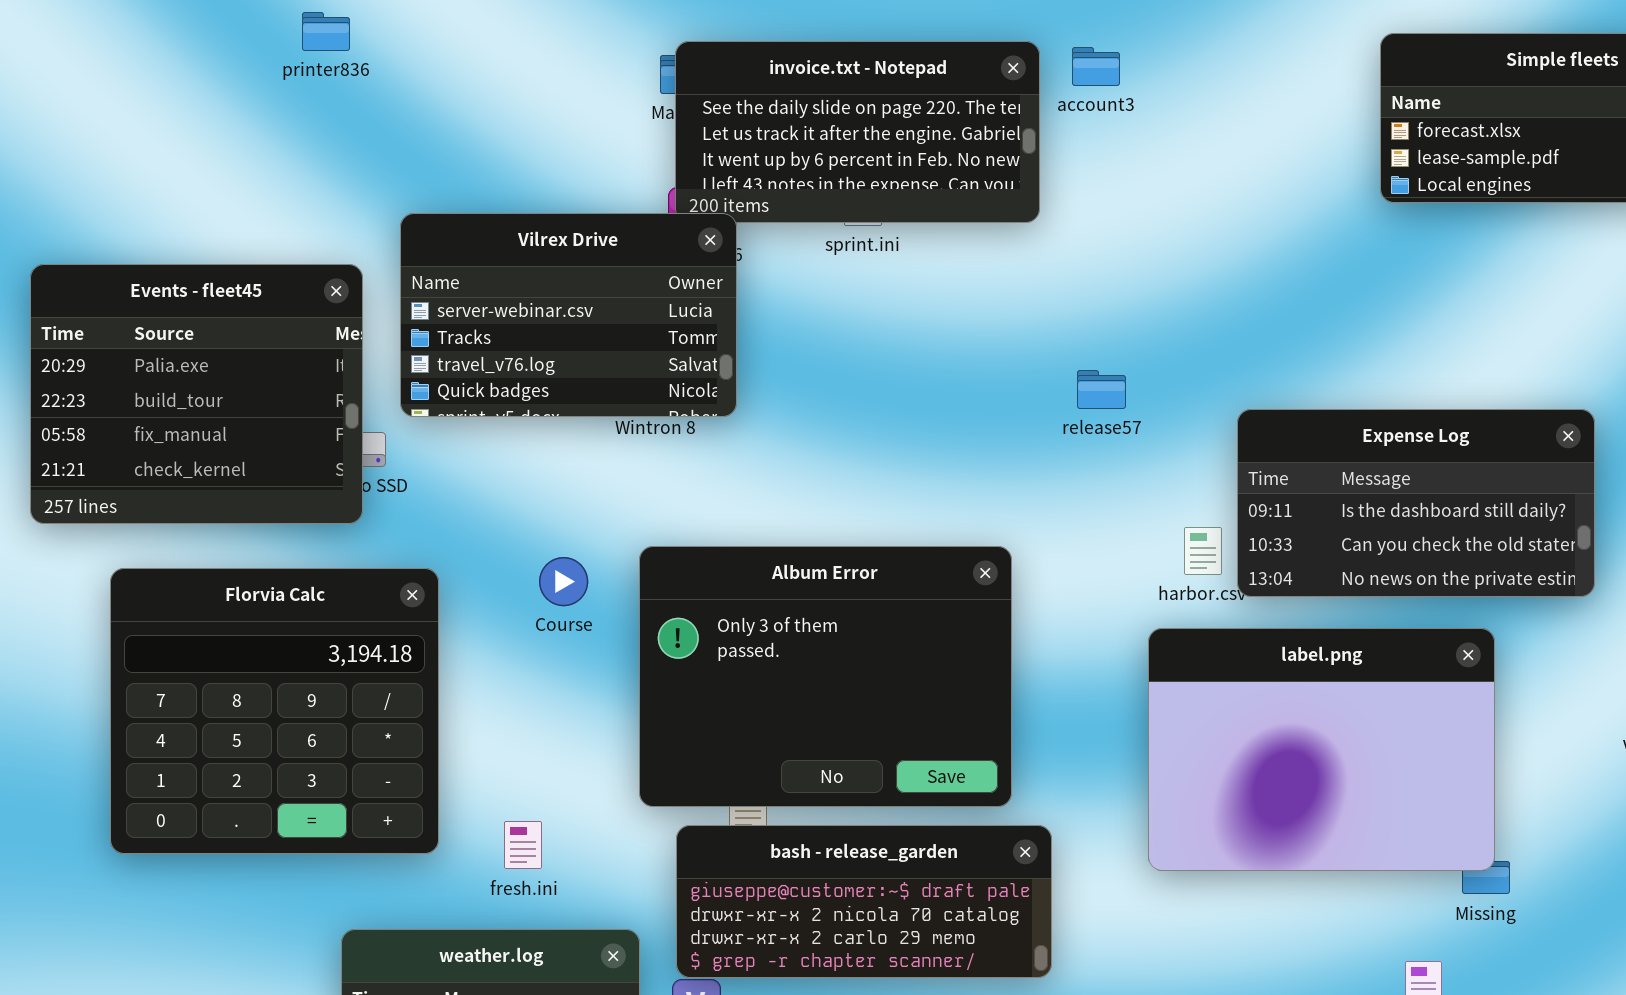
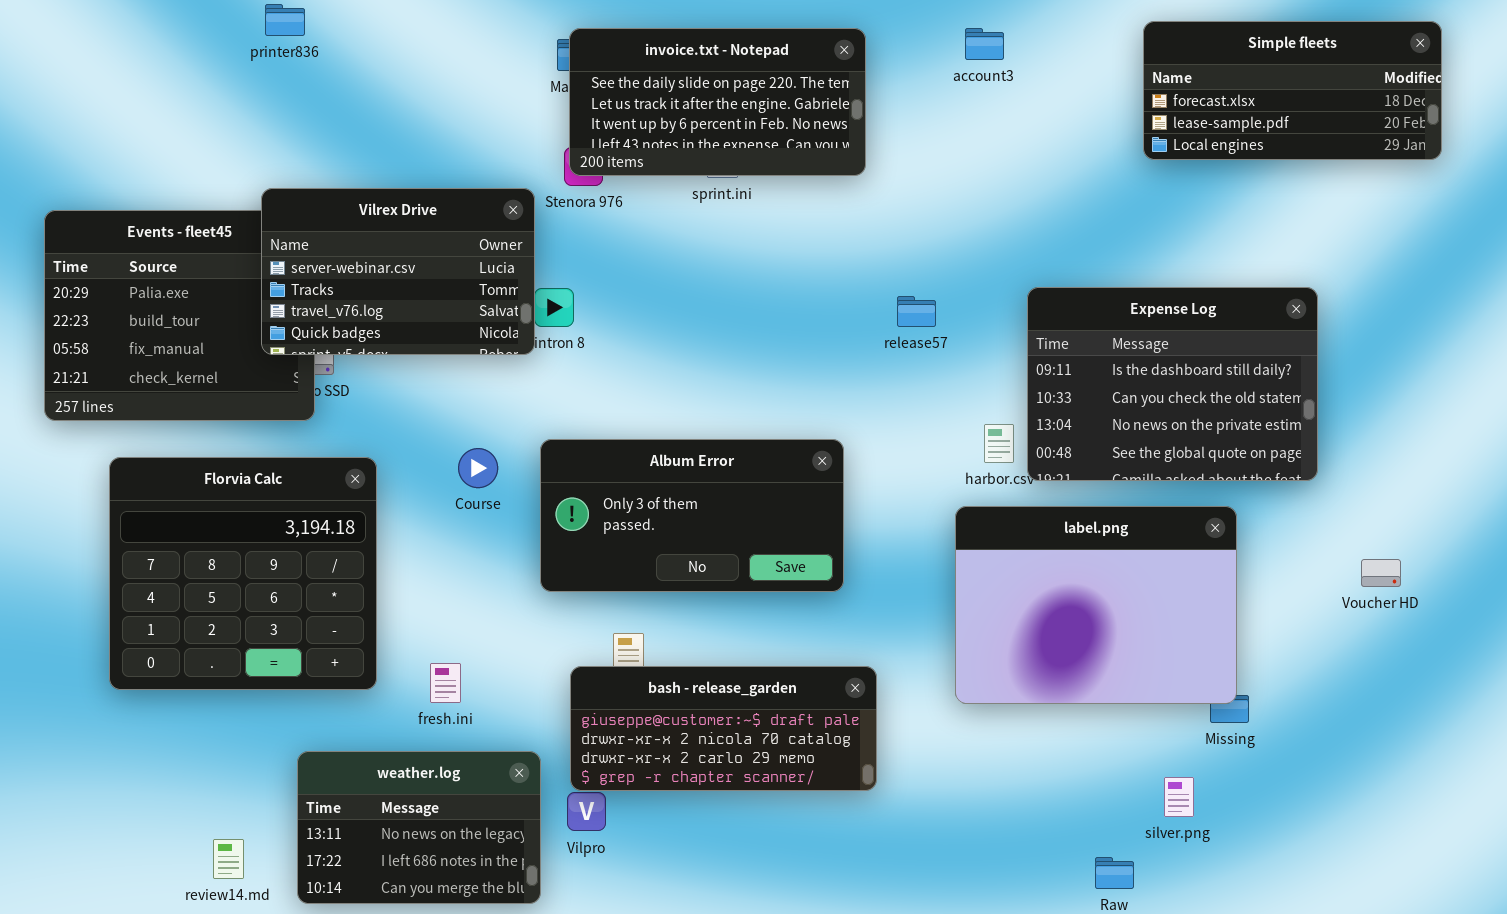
account3: [1072,47,1120,86] -> [965,28,1004,60], moved
Vilrex Drive: [400,213,737,417] -> [261,188,535,355], moved
Expense Log: [1237,409,1595,597] -> [1027,287,1318,481], resized
Album Error: [639,546,1012,807] -> [540,439,844,592], resized

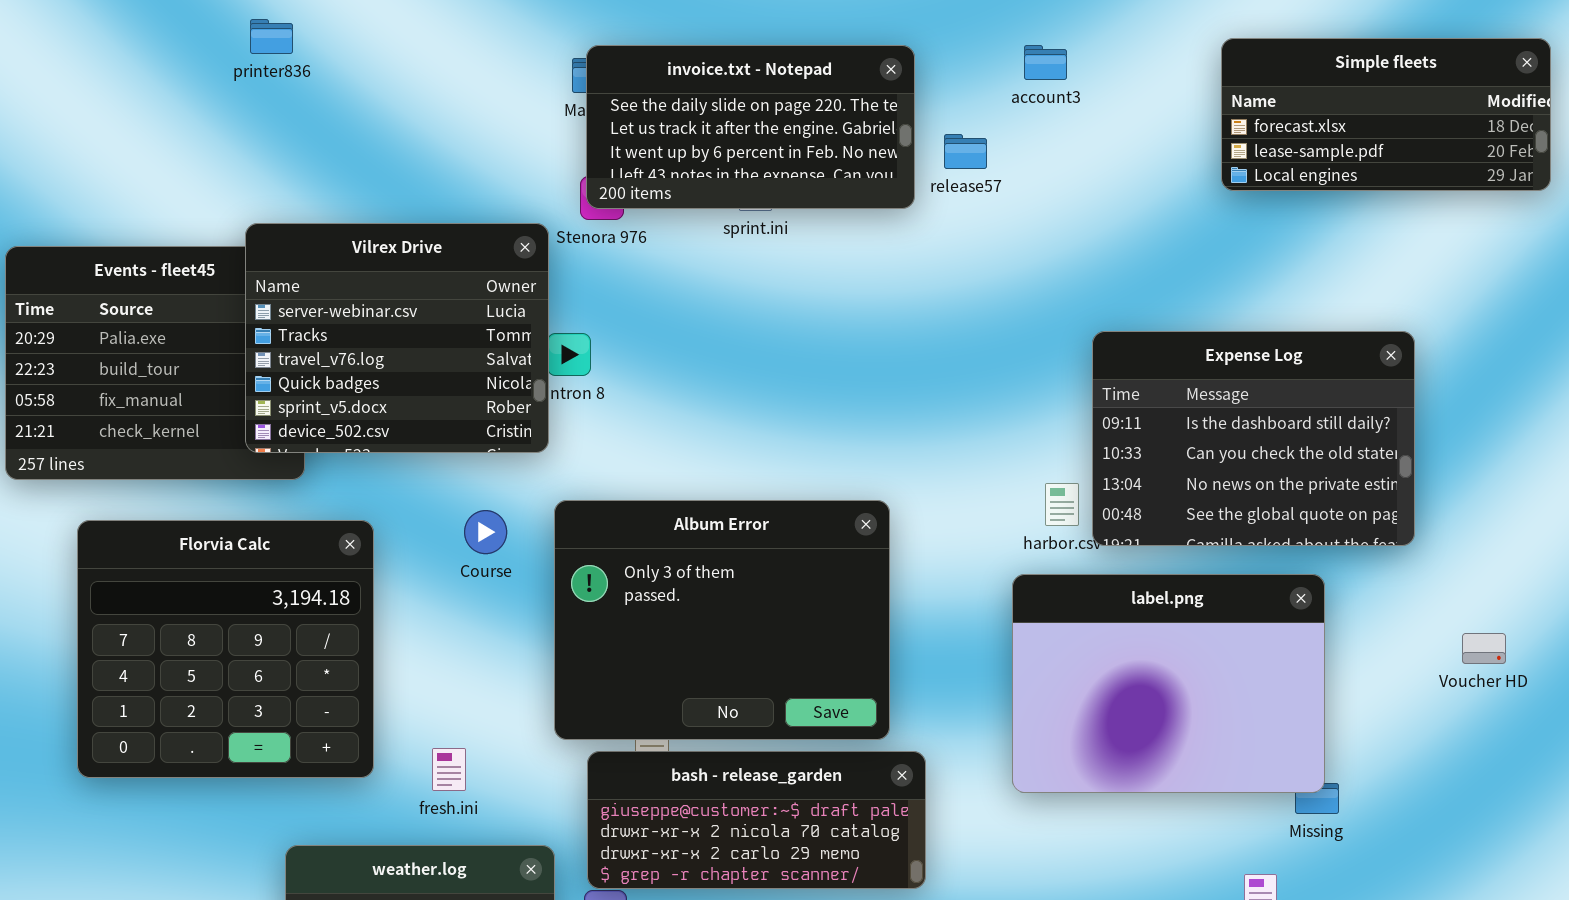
Vilrex Drive: [261,188,535,355] -> [245,223,549,453], resized
release57: [897,296,936,327] -> [944,134,987,169], moved
Album Error: [540,439,844,592] -> [554,500,890,740], resized

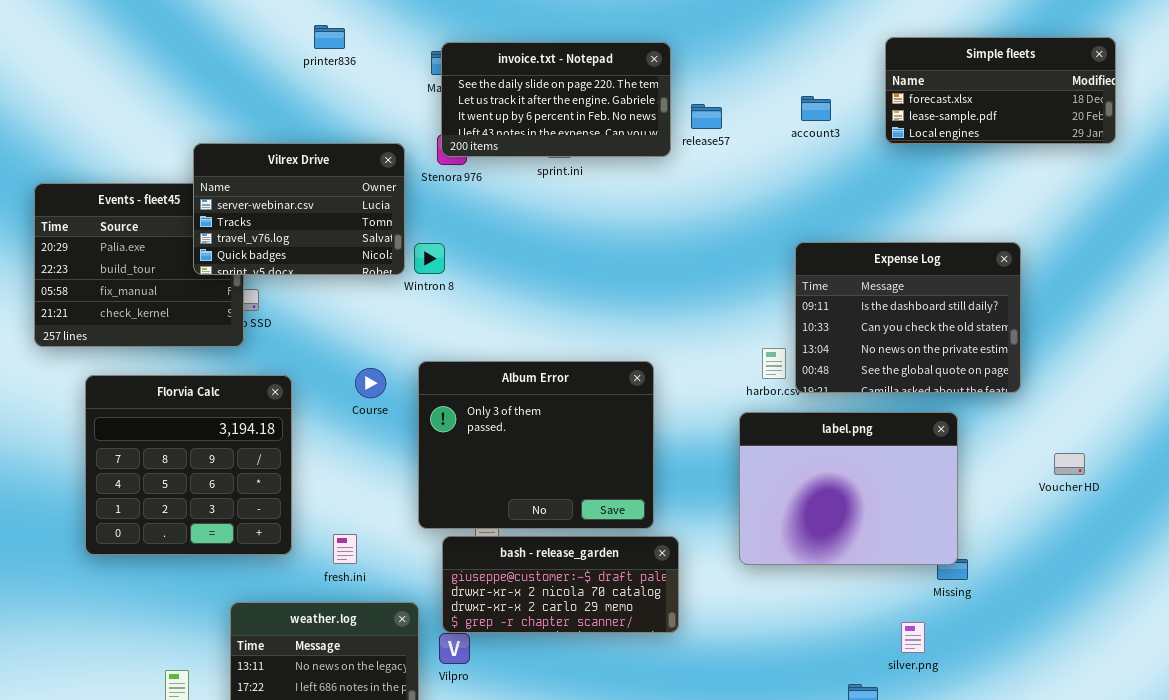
printer836: [250,19,293,54] -> [314,25,345,49], moved
account3: [1024,45,1067,80] -> [801,96,831,121], moved
Vilrex Drive: [245,223,549,453] -> [193,143,405,275], moved, resized

